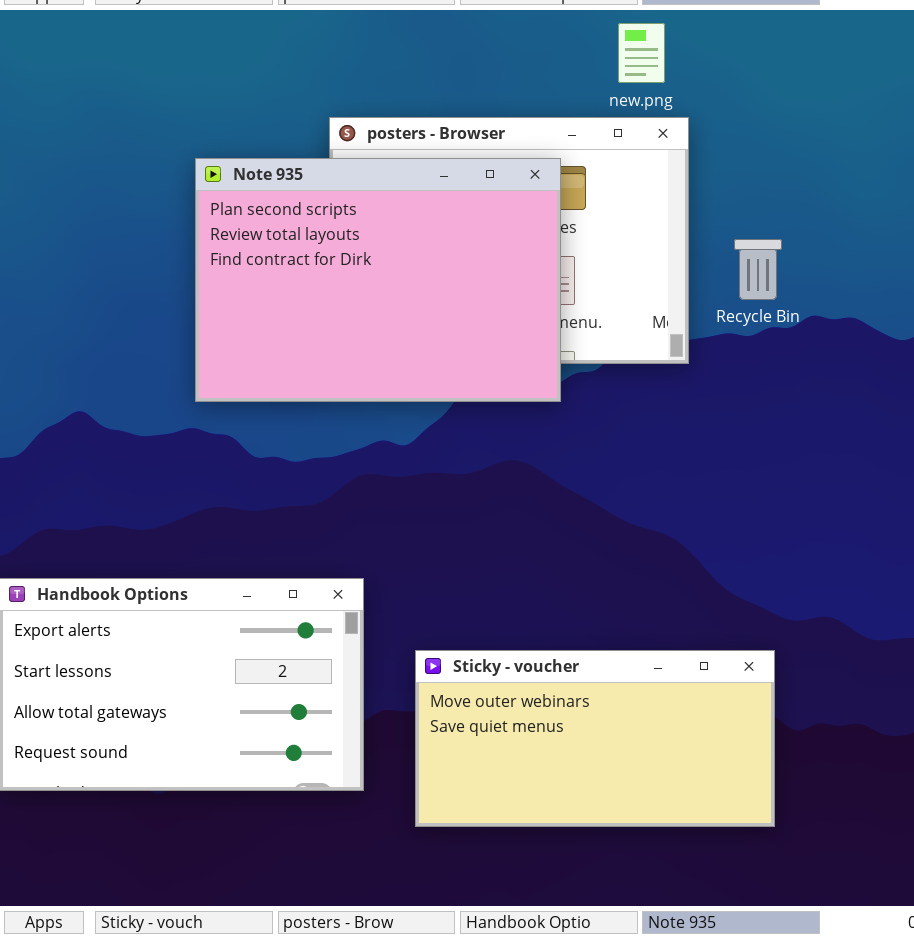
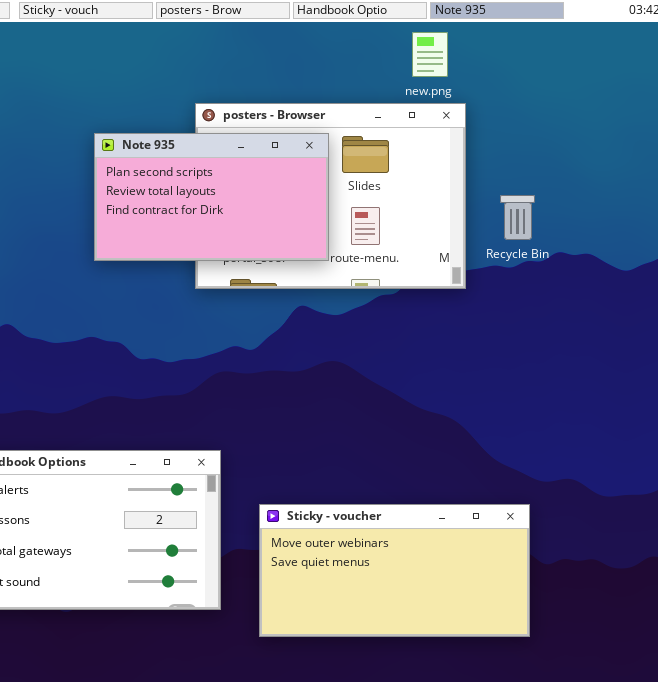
Note 935: [195,158,561,402] -> [94,133,329,261], resized

